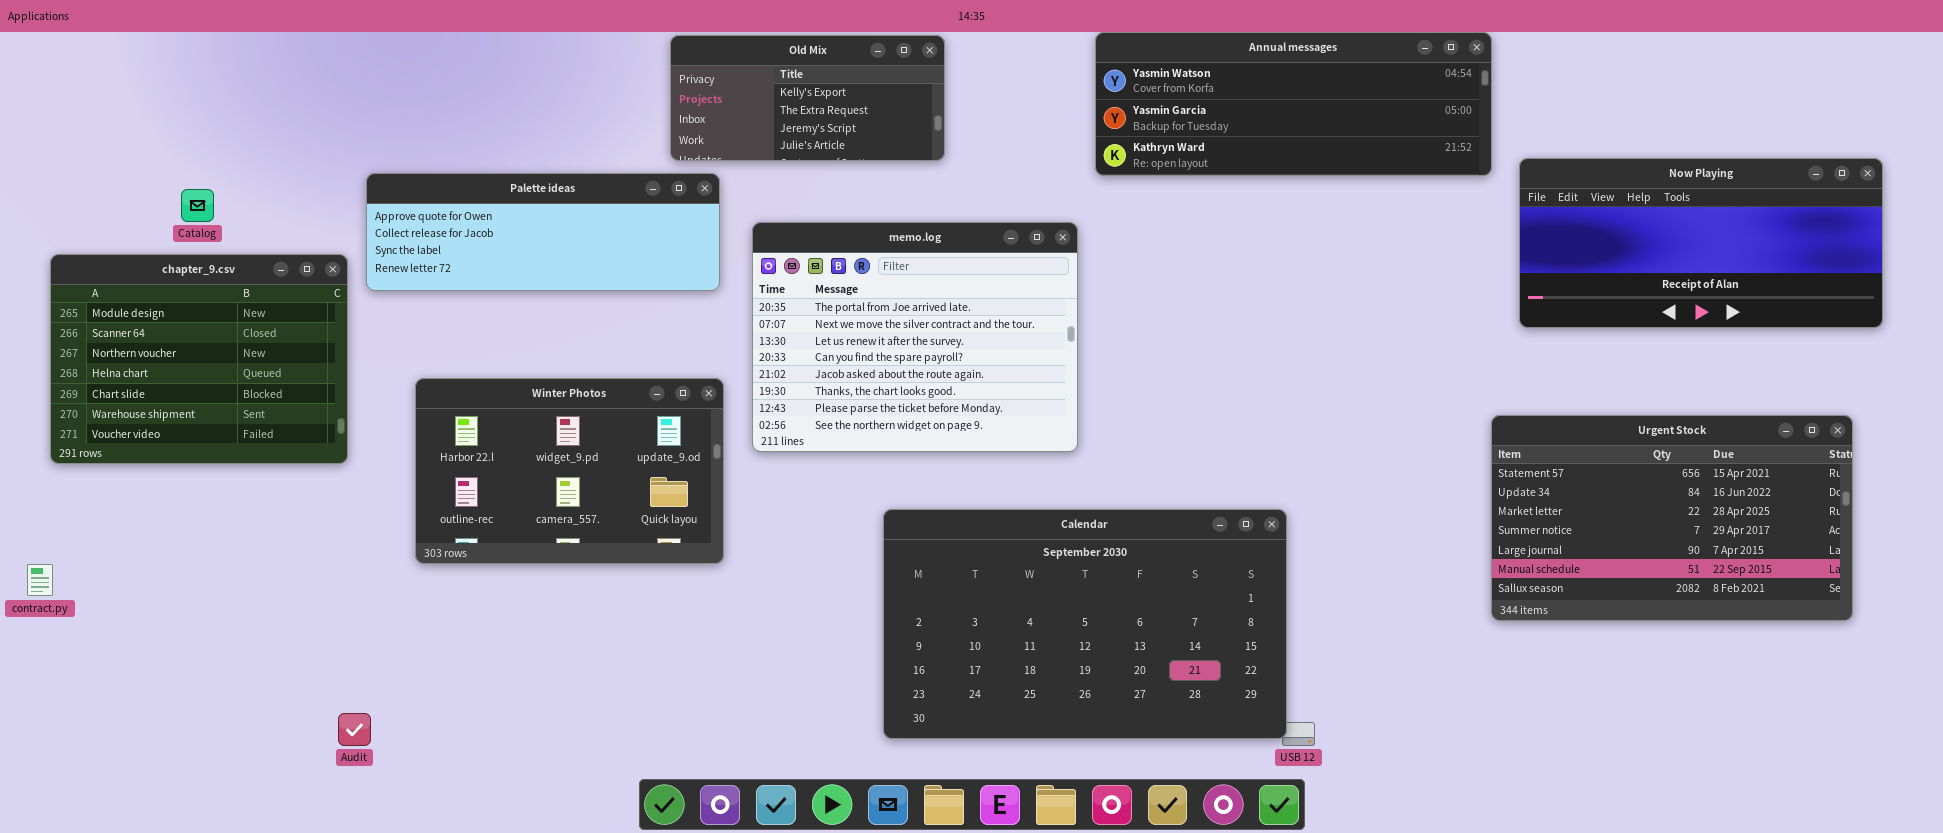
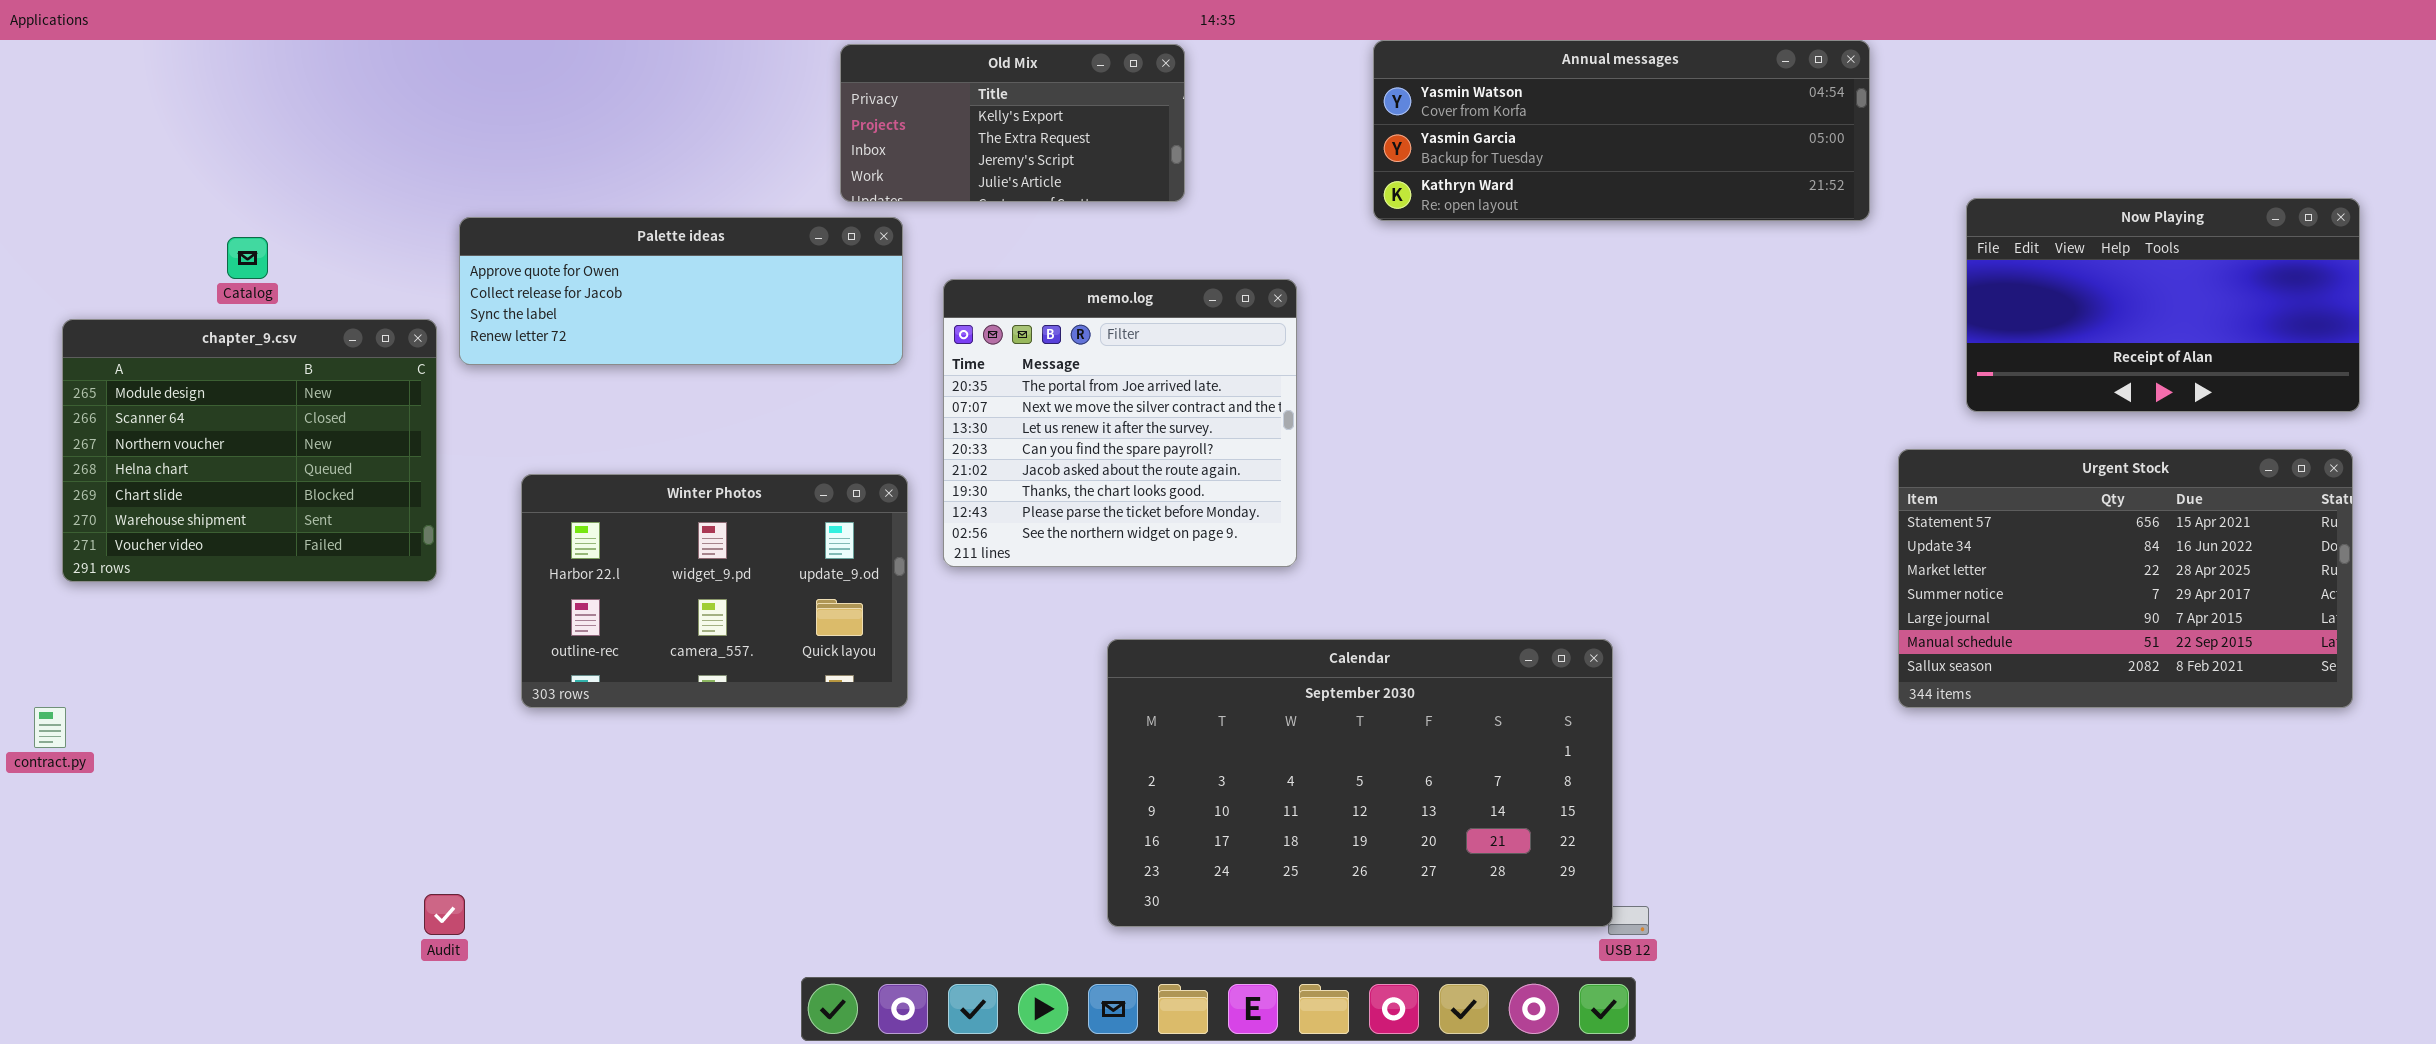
Now Playing: [1519,158,1883,328] -> [1966,198,2360,412], resized
memo.log: [752,222,1078,452] -> [943,279,1297,567], resized
Urgent Stock: [1491,415,1853,621] -> [1898,449,2353,708], moved

